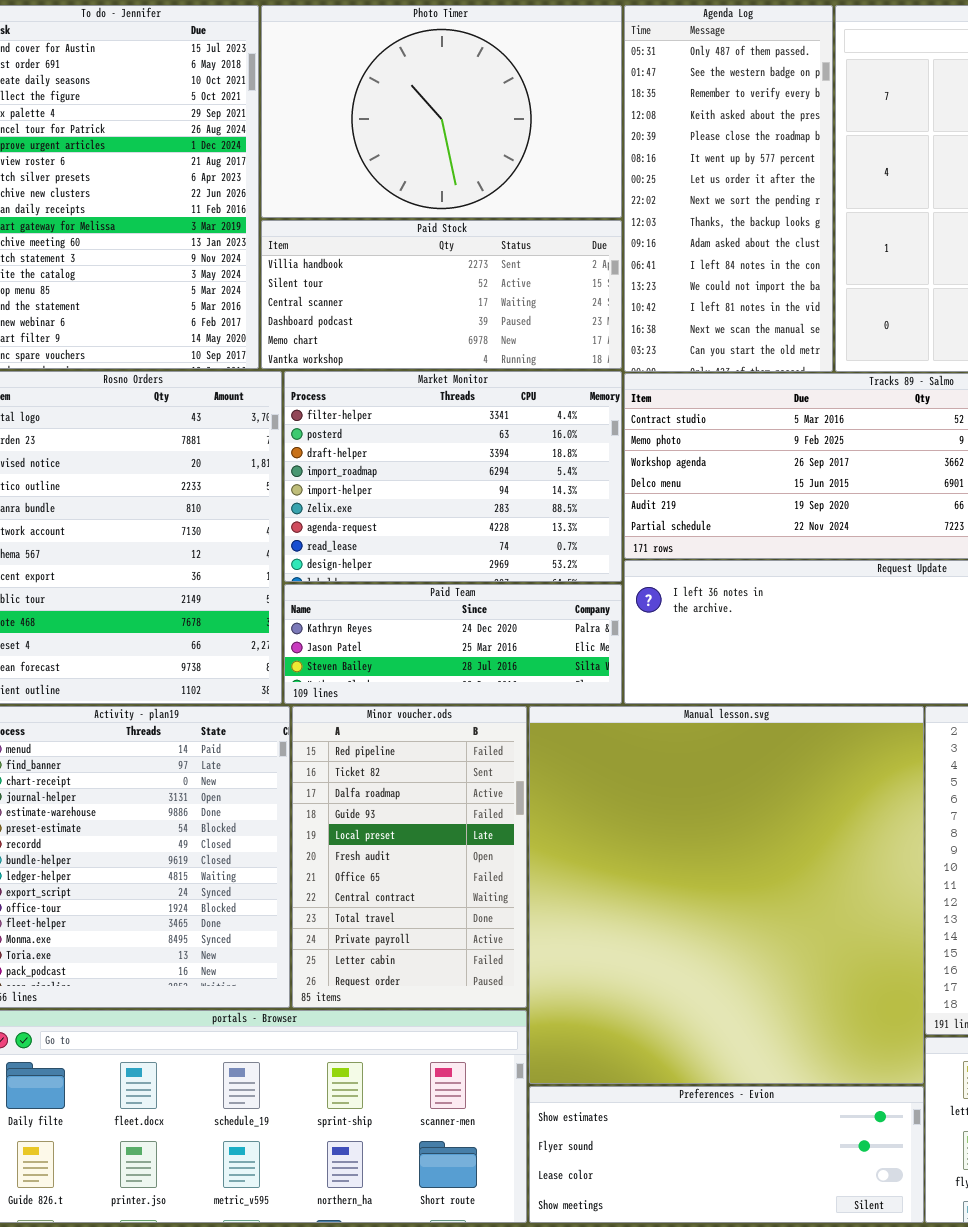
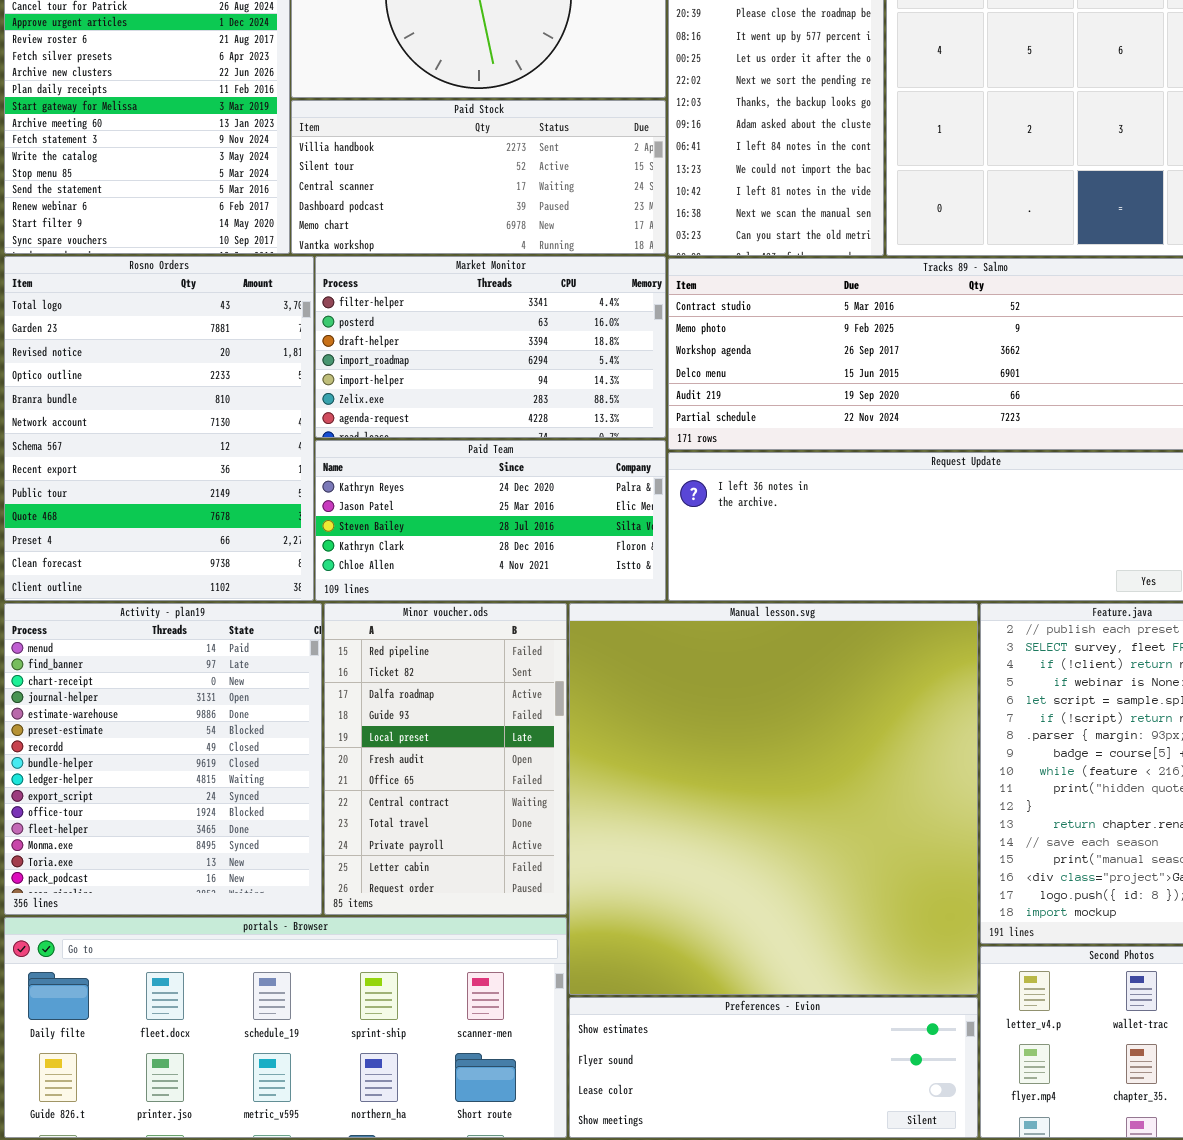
Market Monitor: [284,371,622,582] -> [315,256,666,438], resized
Paid Team: [284,584,622,704] -> [315,440,666,601], resized

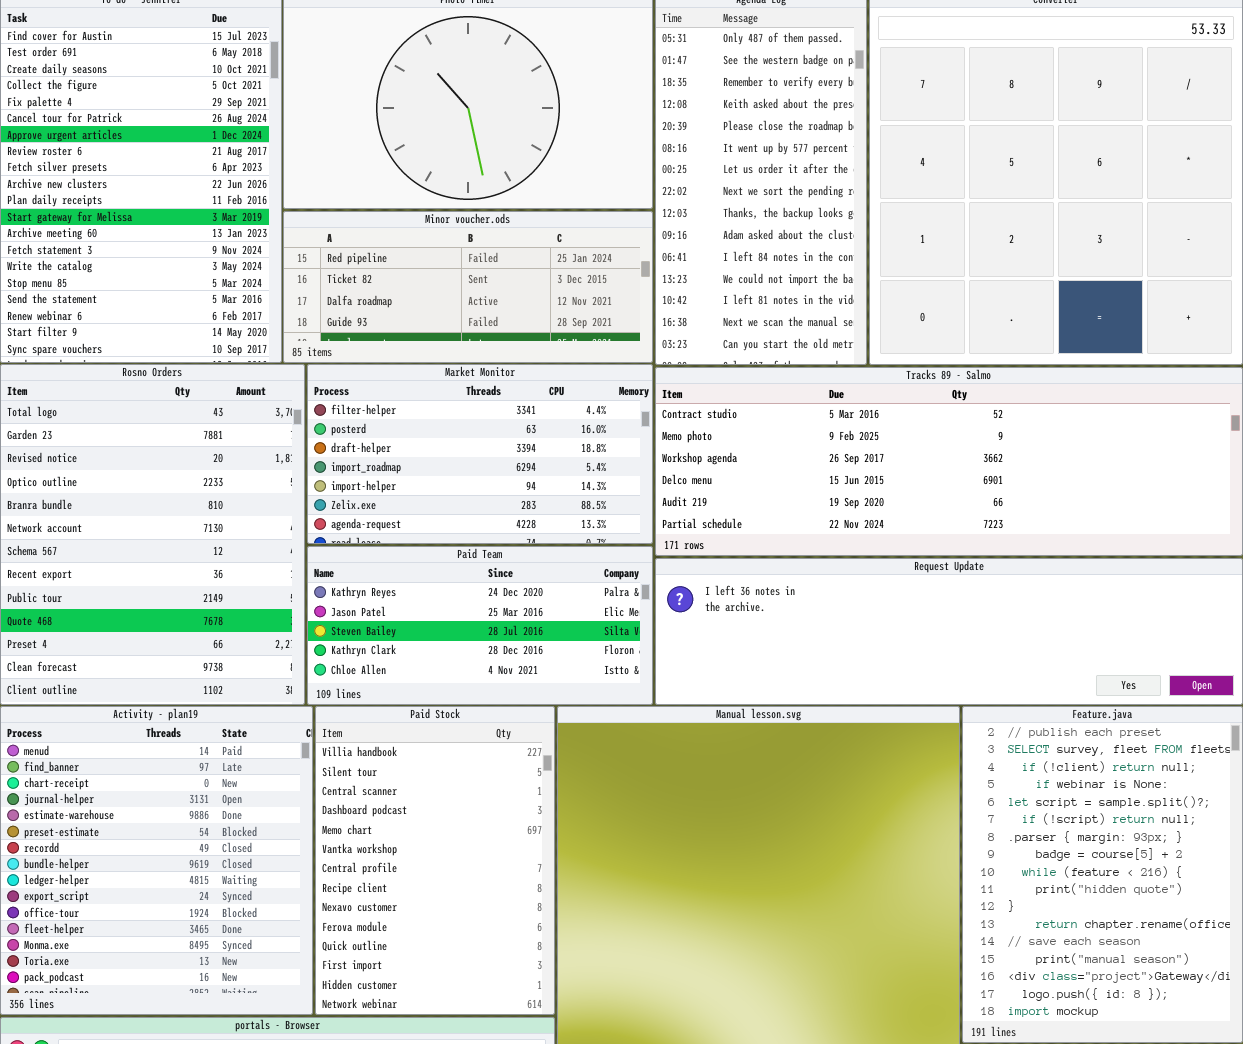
Paid Stock: [291,100,666,254] -> [315,706,555,1015], moved, resized
Minor voucher.ods: [324,603,567,915] -> [283,211,653,363], moved, resized

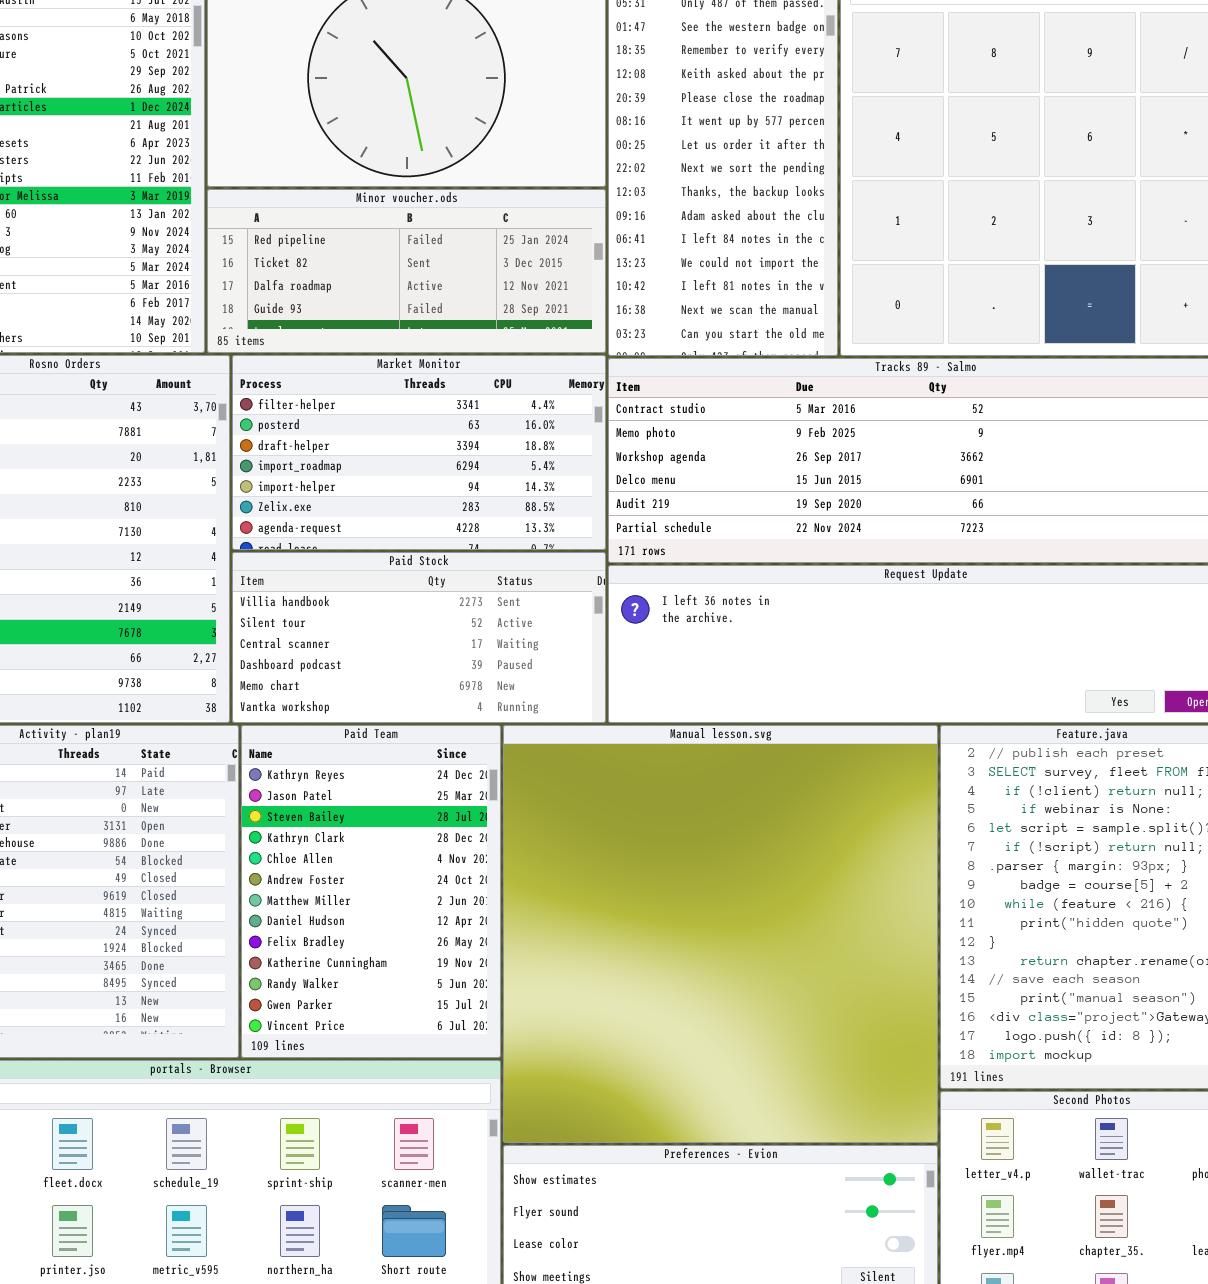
Paid Team: [307,546,653,705] -> [241,725,501,1058], moved, resized
Paid Stock: [315,706,555,1015] -> [232,552,606,723], moved, resized

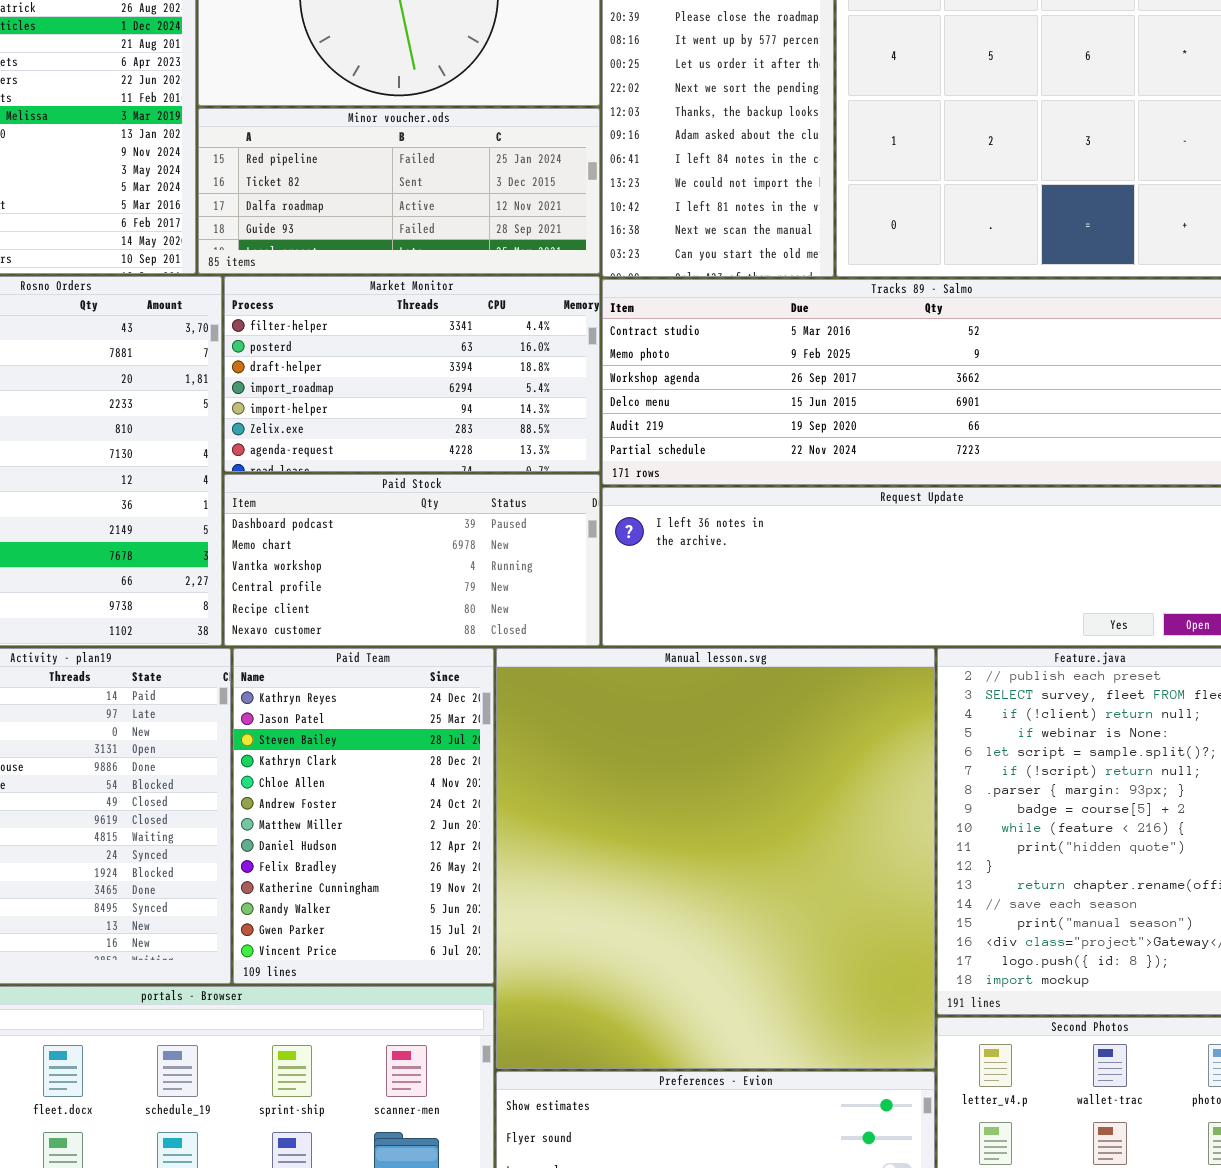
Paid Stock: [232,552,606,723] -> [224,474,600,646], scrolled down 3 rows

